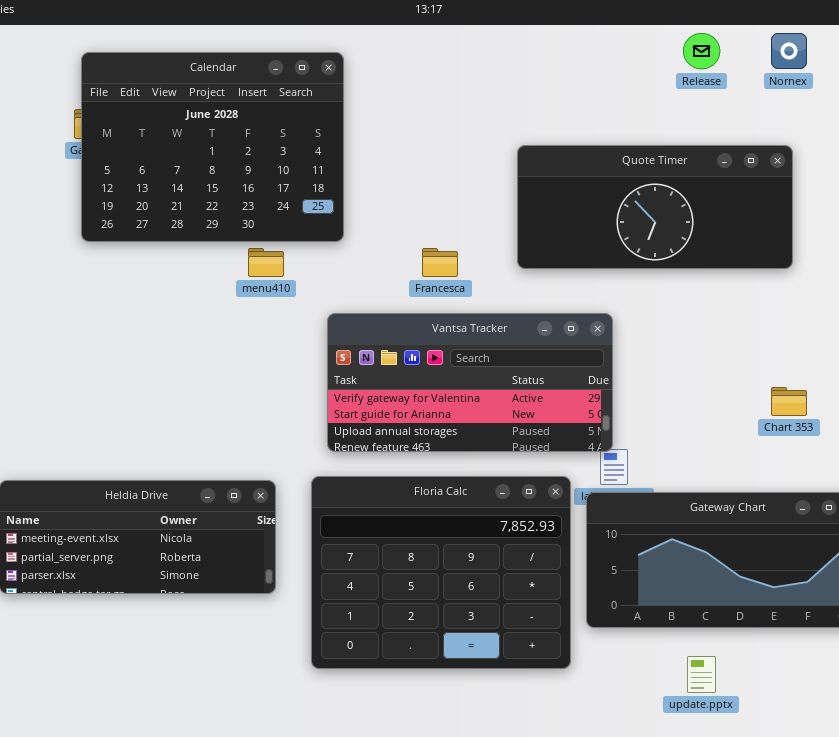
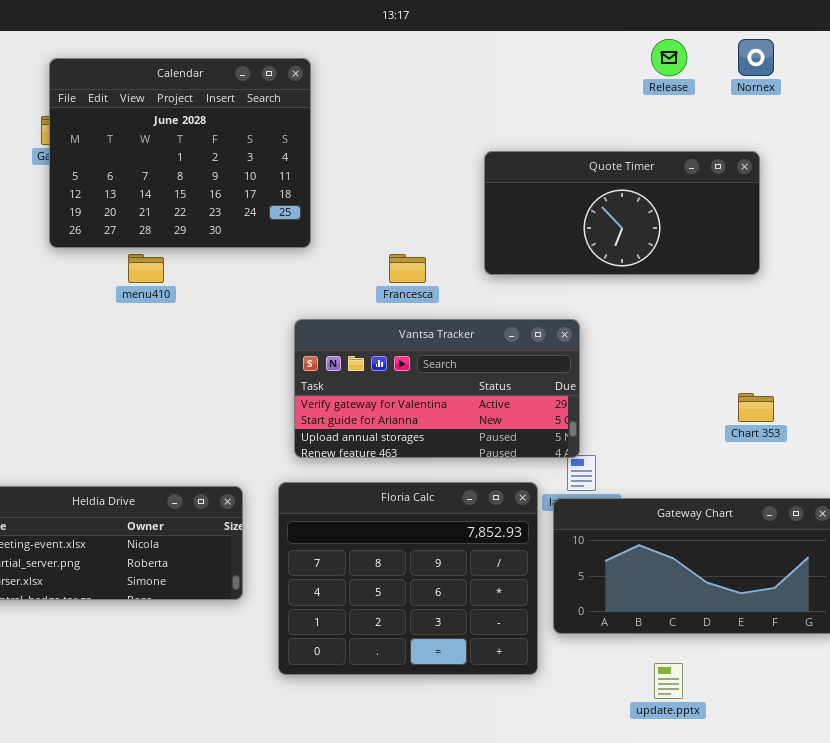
menu410: [248,248,284,277] -> [128,254,164,283], moved

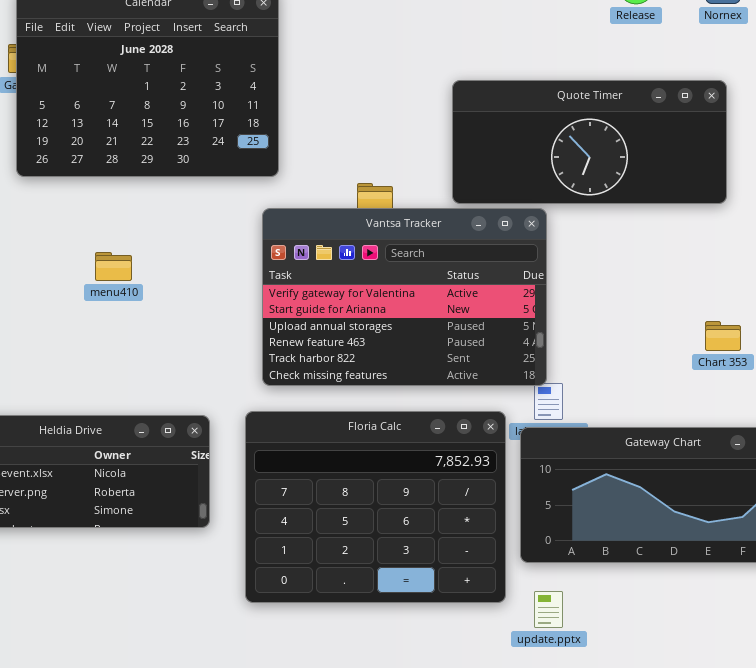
menu410: [128,254,164,283] -> [95,252,132,281], moved
Vantsa Tracker: [294,319,580,458] -> [262,208,547,386], resized
update.pptx: [654,663,683,699] -> [534,591,563,628], moved

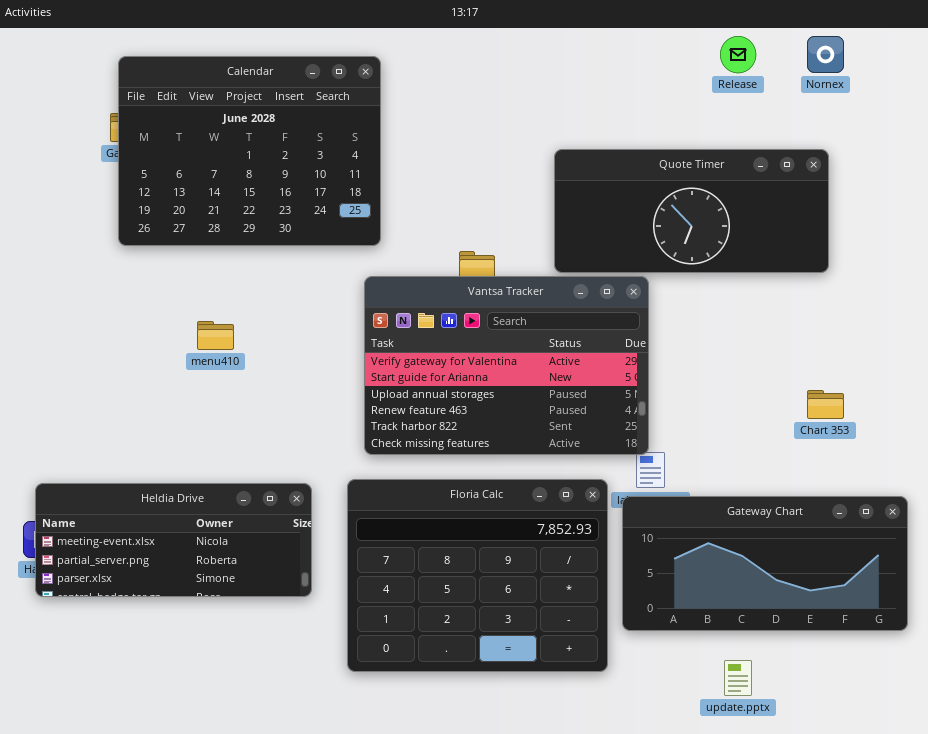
update.pptx: [534,591,563,628] -> [724,660,752,696], moved

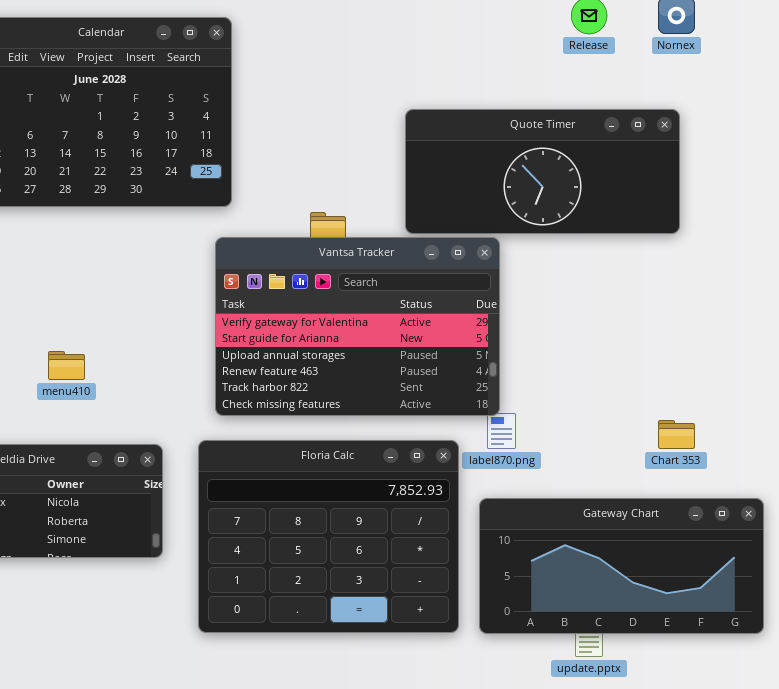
menu410: [197,321,234,350] -> [48,351,85,380], moved
Chart 353: [807,390,844,419] -> [658,420,695,449], moved
Gateway Chart: [622,496,908,631] -> [479,498,764,634], moved

